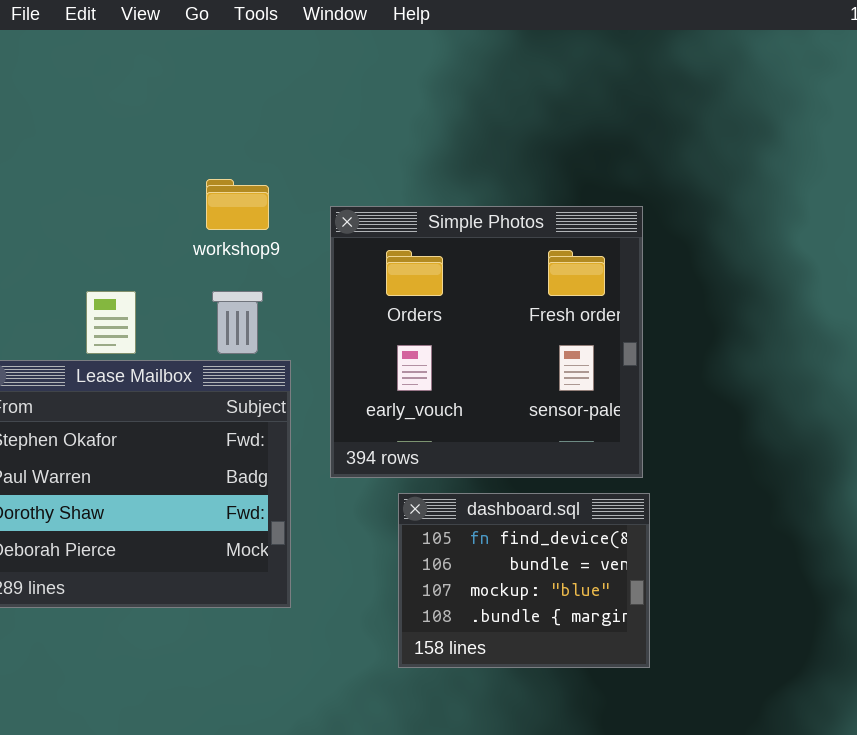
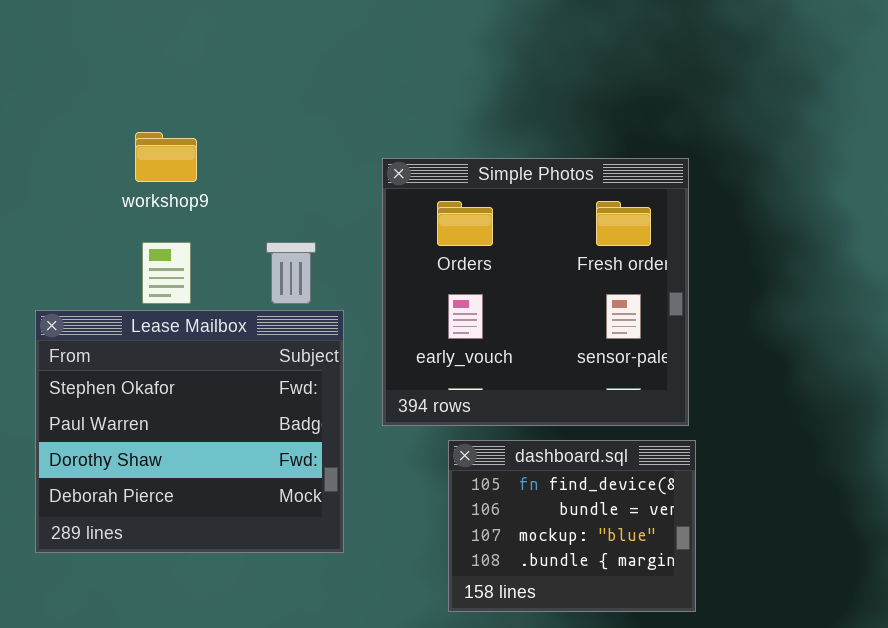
workshop9: [206,179,269,230] -> [135,132,197,182], moved

